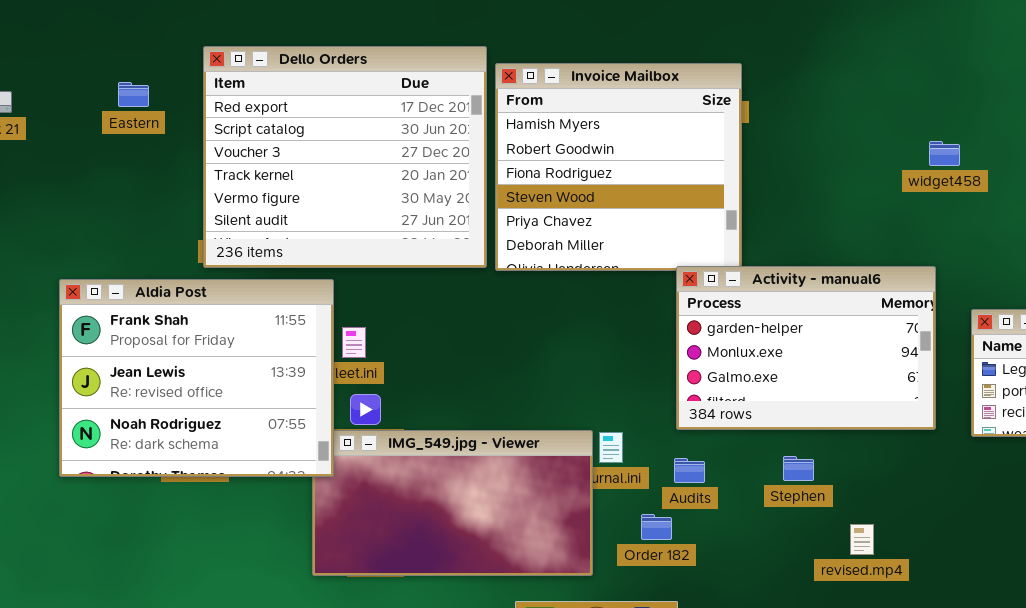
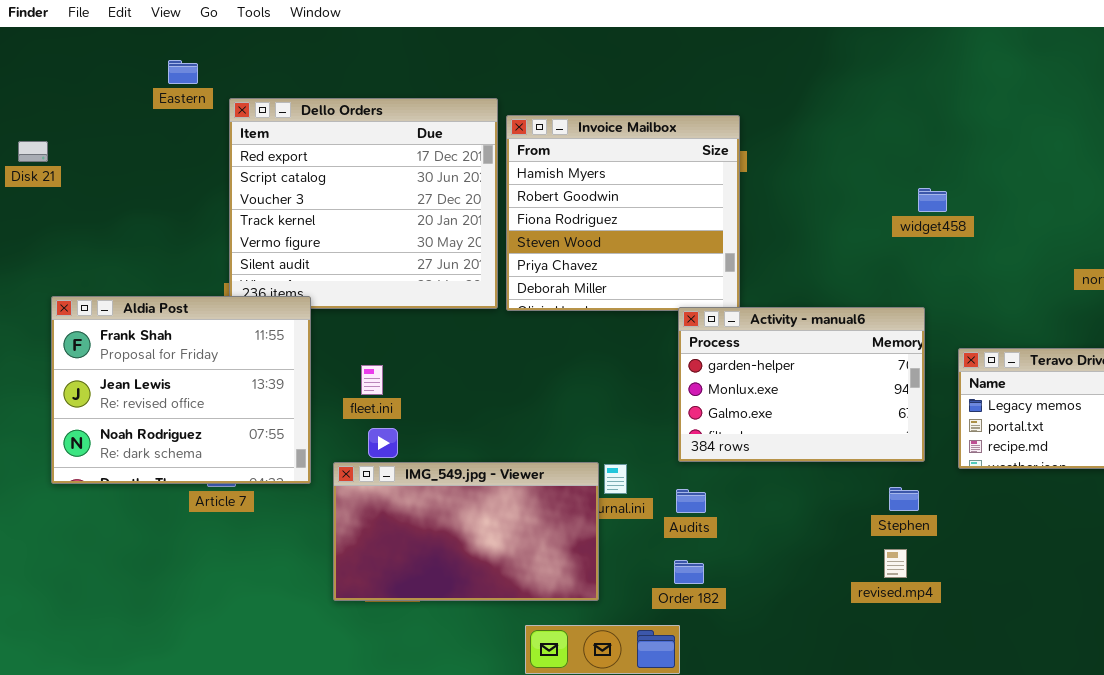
Eastern: [118,82,149,107] -> [168,60,198,84], moved
Aldia Post: [59,279,334,477] -> [51,296,311,484], moved
Stephen: [783,456,814,481] -> [889,487,919,511], moved
Order 182: [641,514,672,540] -> [674,560,704,584], moved
revised.mp4: [850,524,874,555] -> [884,549,907,578], moved

